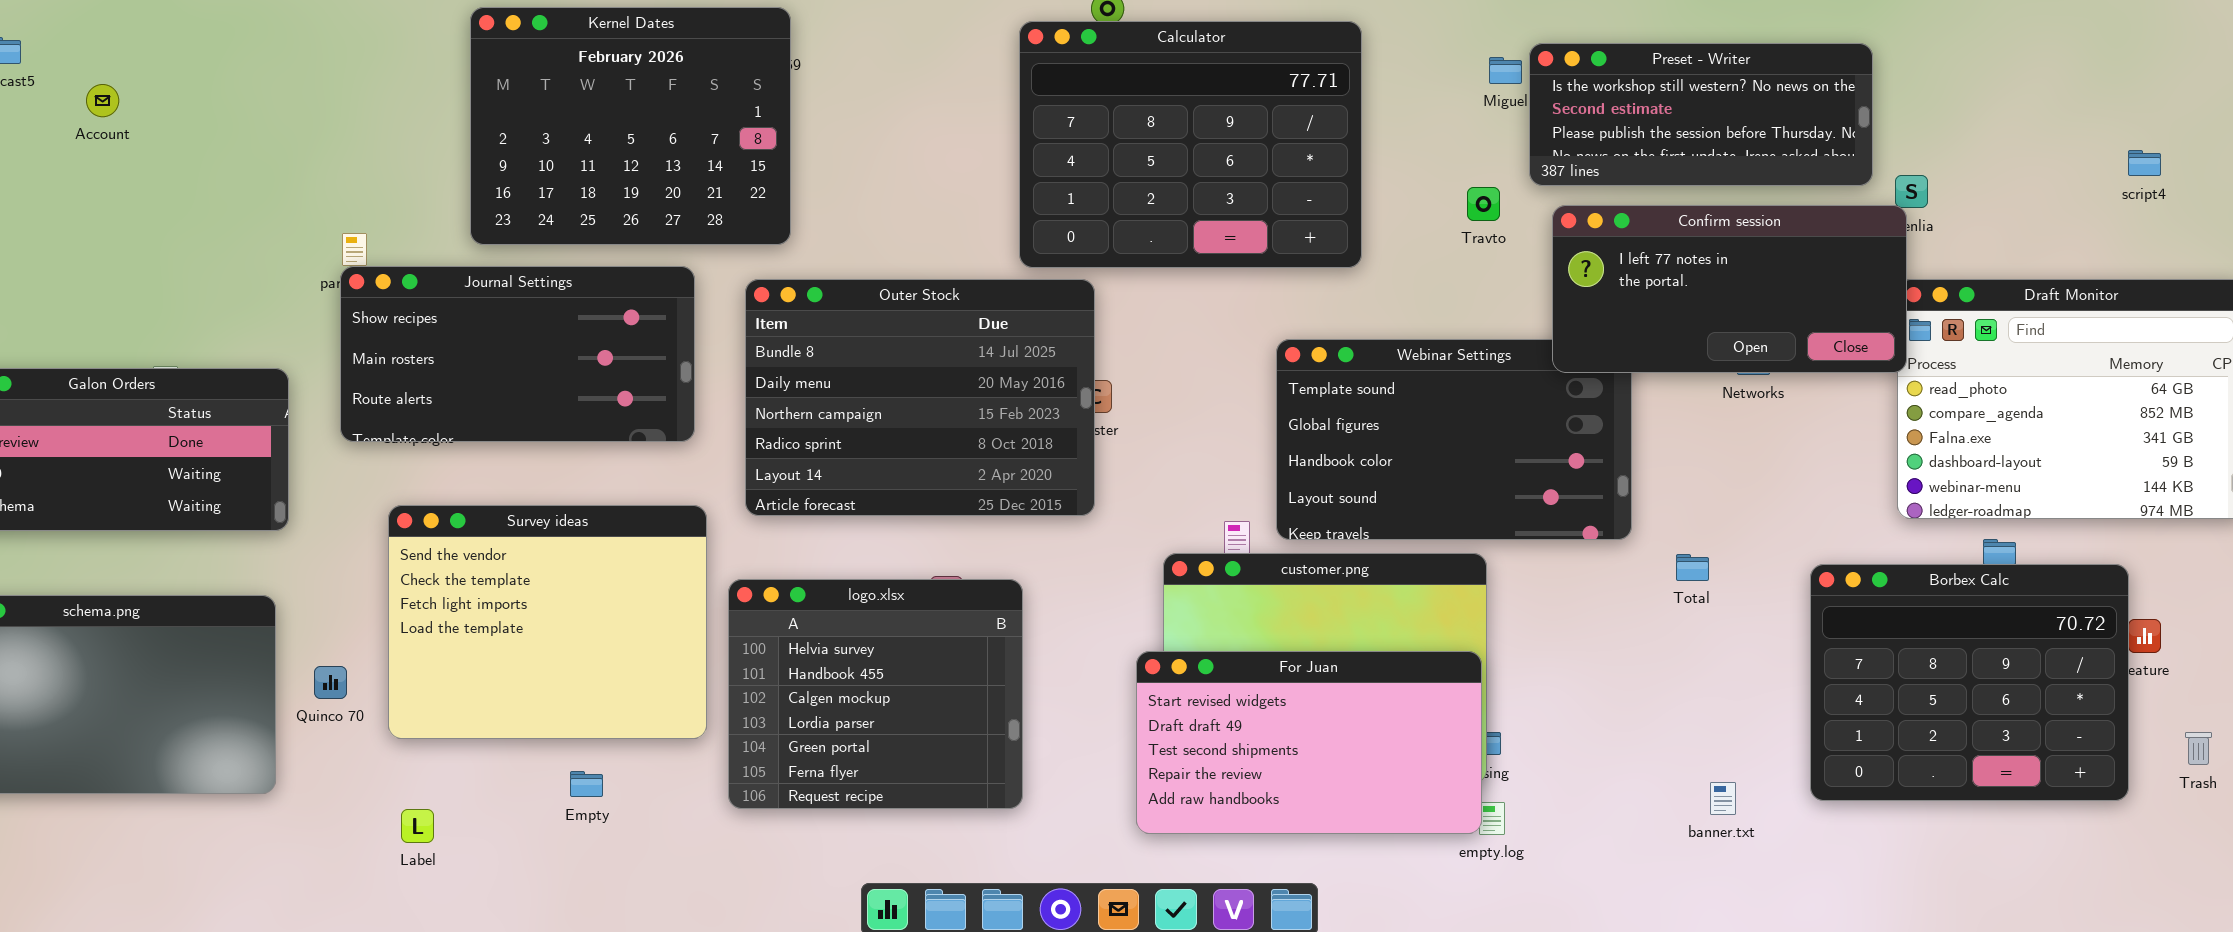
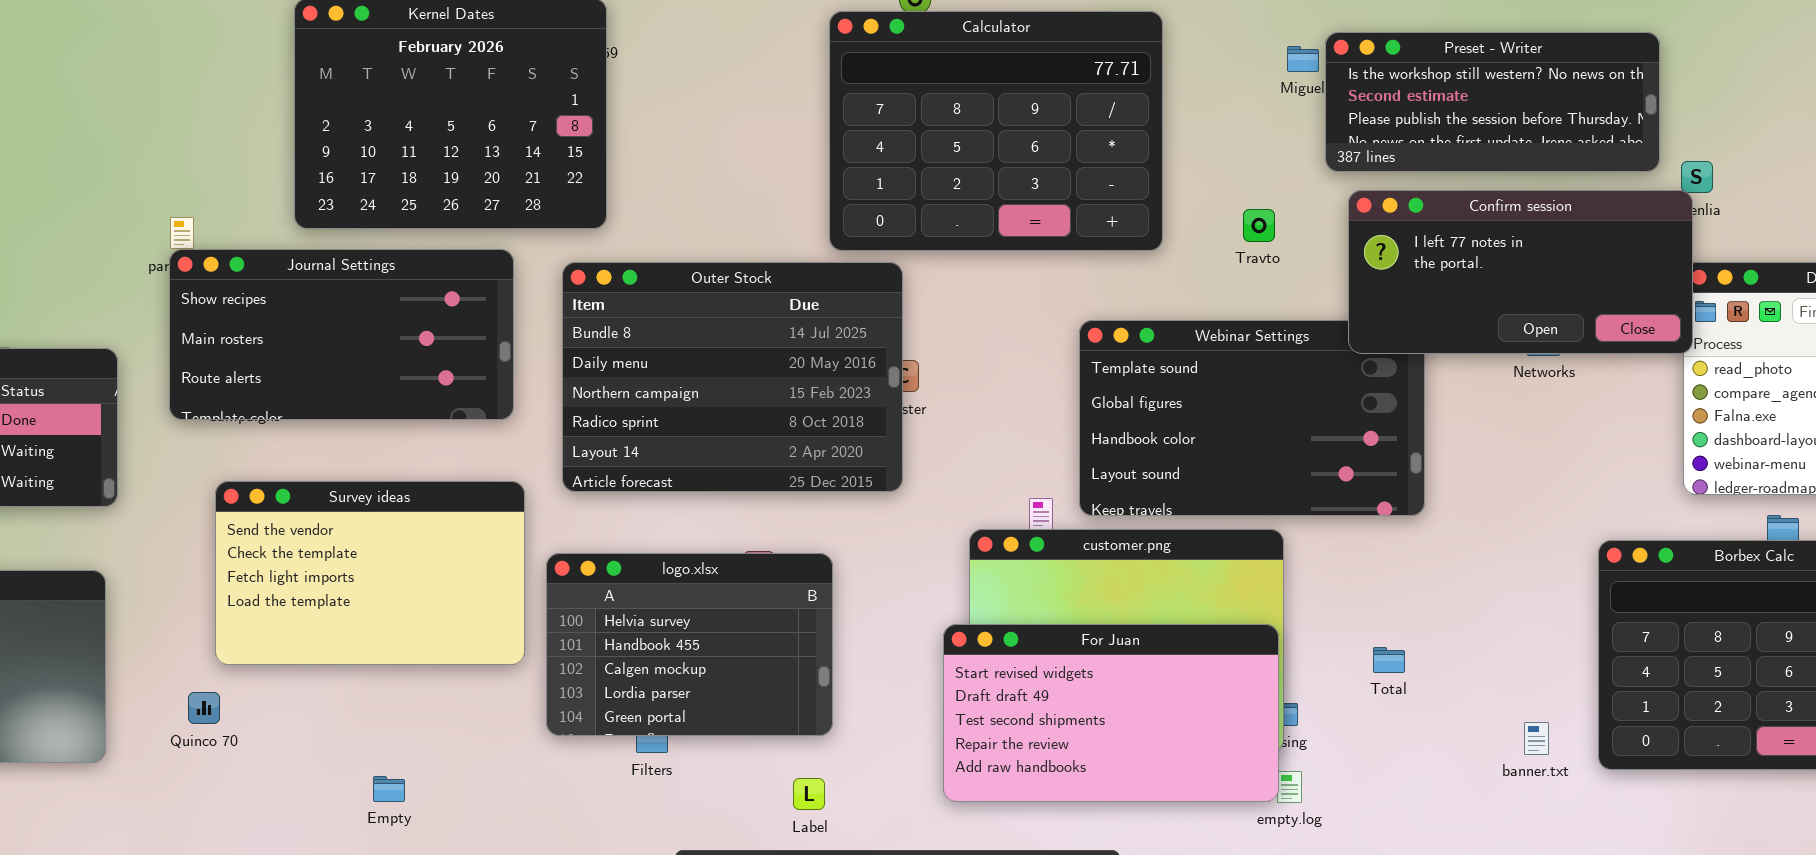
Travto: [1467,187,1500,221] -> [1243,209,1275,242], moved
Survey ideas: [388,505,707,739] -> [215,481,525,665], resized
Total: [1676,554,1709,581] -> [1373,647,1405,673], moved
logo.xlsx: [728,579,1023,809] -> [546,553,833,736], resized
Quinco 70: [314,666,347,699] -> [188,692,220,724], moved
Empty: [570,771,603,797] -> [373,776,405,802], moved
banner.txt: [1710,782,1736,815] -> [1524,722,1549,755], moved
Label: [401,809,434,843] -> [793,778,825,810], moved

